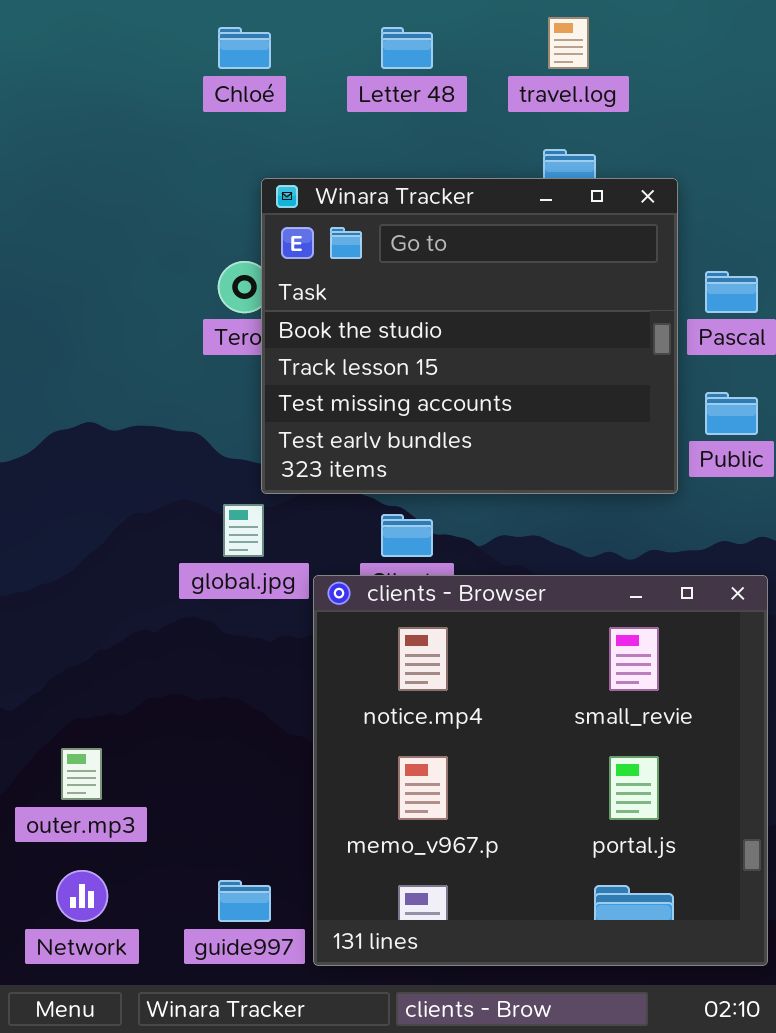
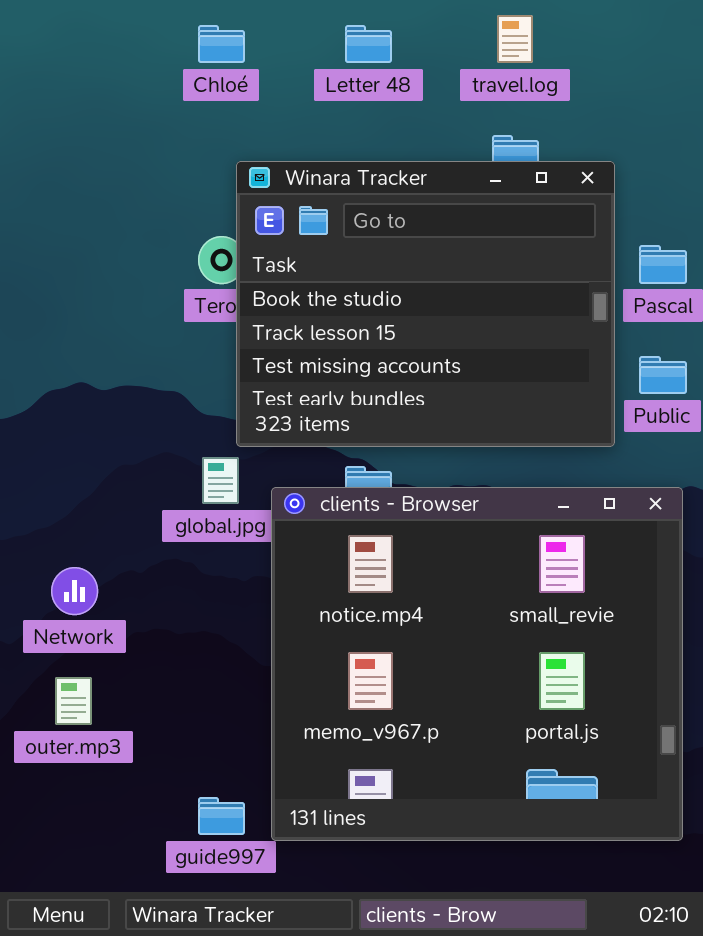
clients - Browser: [313,575,768,966] -> [271,487,683,841], moved
Network: [56,870,108,922] -> [51,567,98,615], moved

